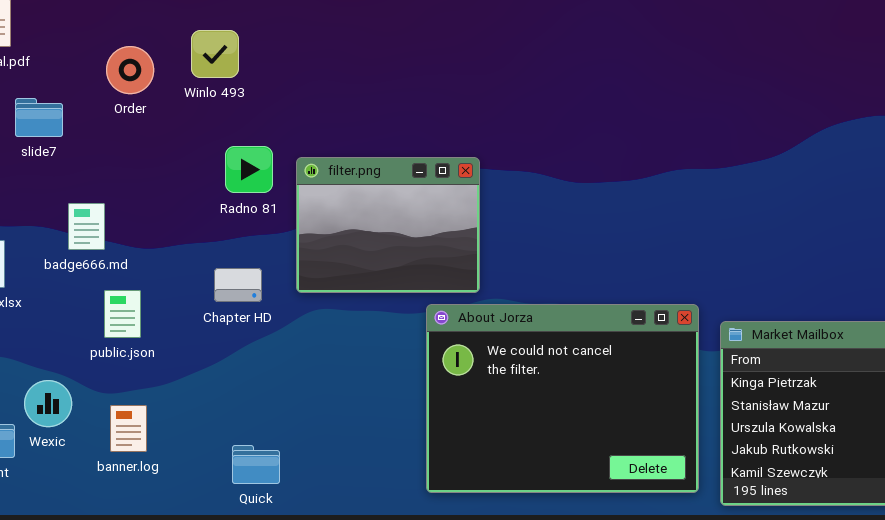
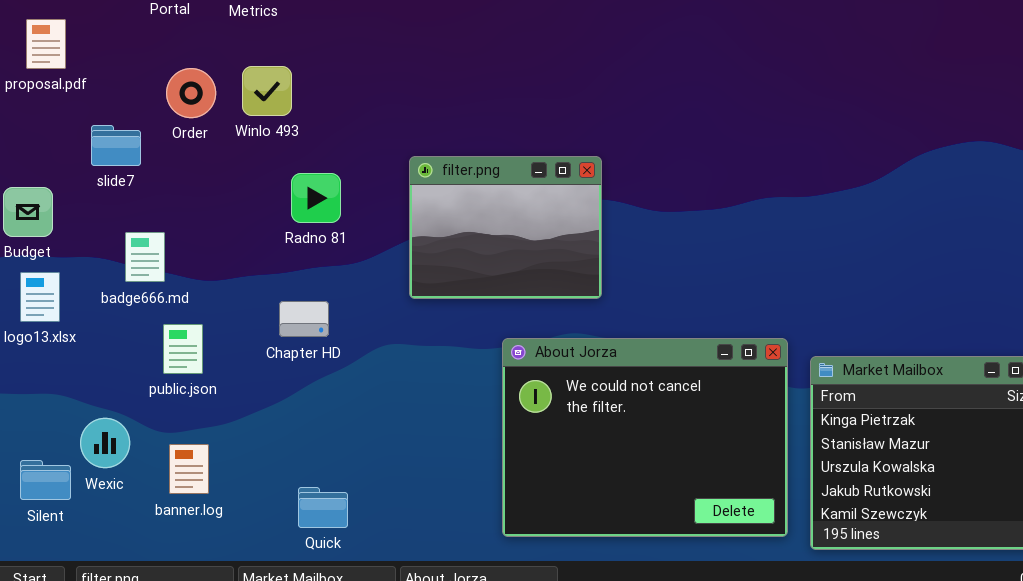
Winlo 493: [191,30,239,78] -> [242,66,292,116], moved
slide7: [15,98,63,137] -> [91,125,141,166], moved
filter.png: [296,157,480,293] -> [409,156,602,299], moved

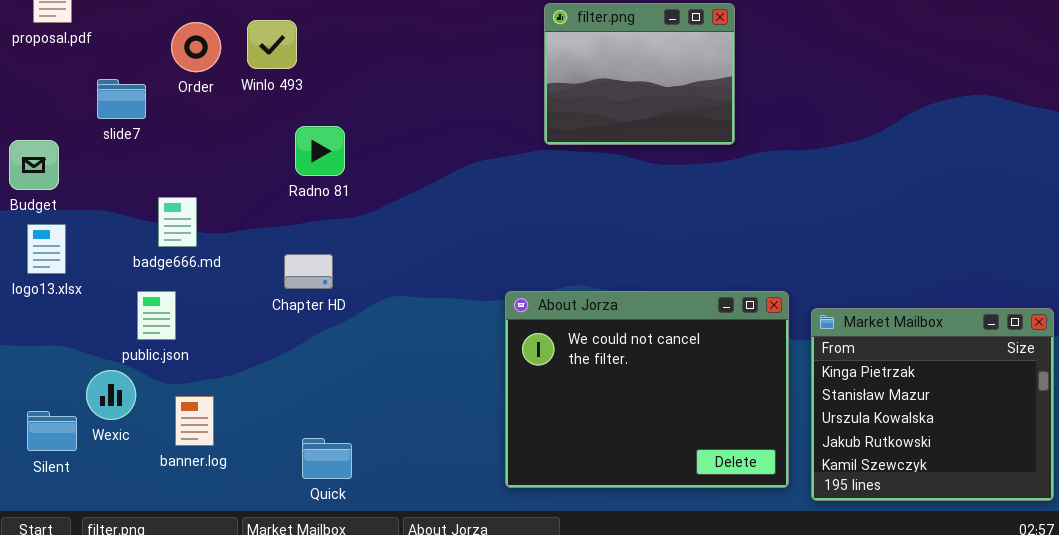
filter.png: [409,156,602,299] -> [544,3,735,145], moved
badge666.md: [125,232,165,282] -> [158,197,197,247], moved
public.json: [163,324,203,374] -> [137,291,176,340], moved

